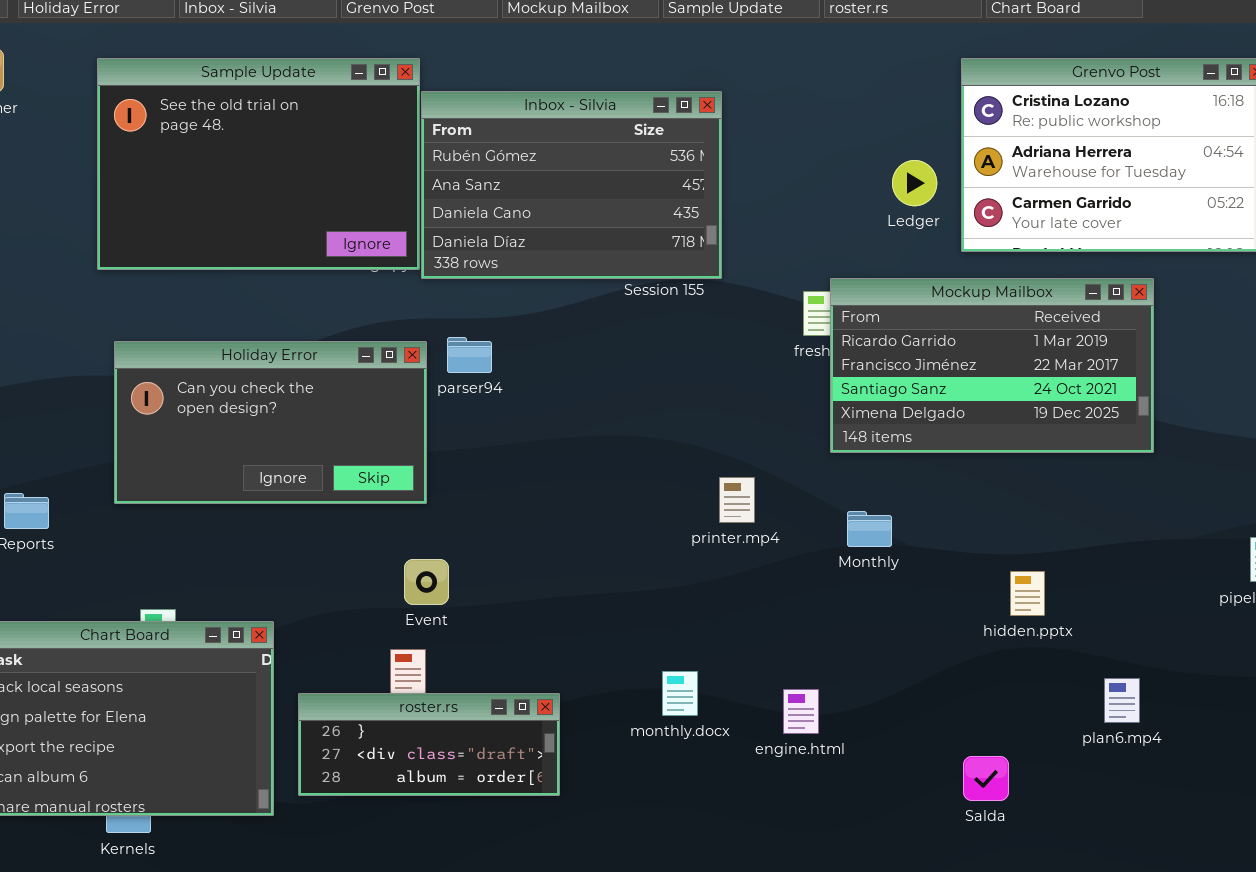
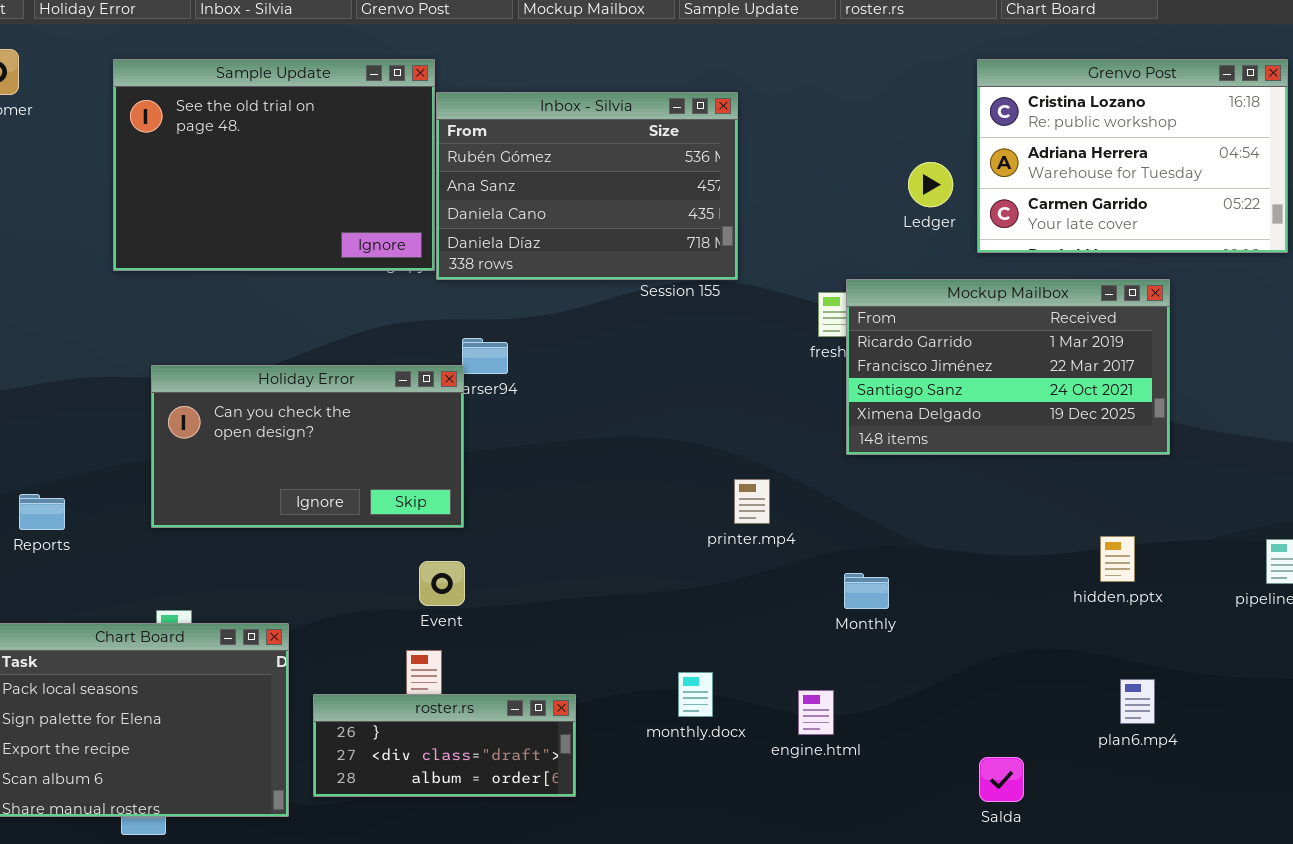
Holiday Error: [114,341,427,504] -> [151,365,464,528], moved
Monthly: [847,511,892,547] -> [844,573,889,609], moved
hidden.pptx: [1010,571,1045,616] -> [1100,536,1135,582], moved

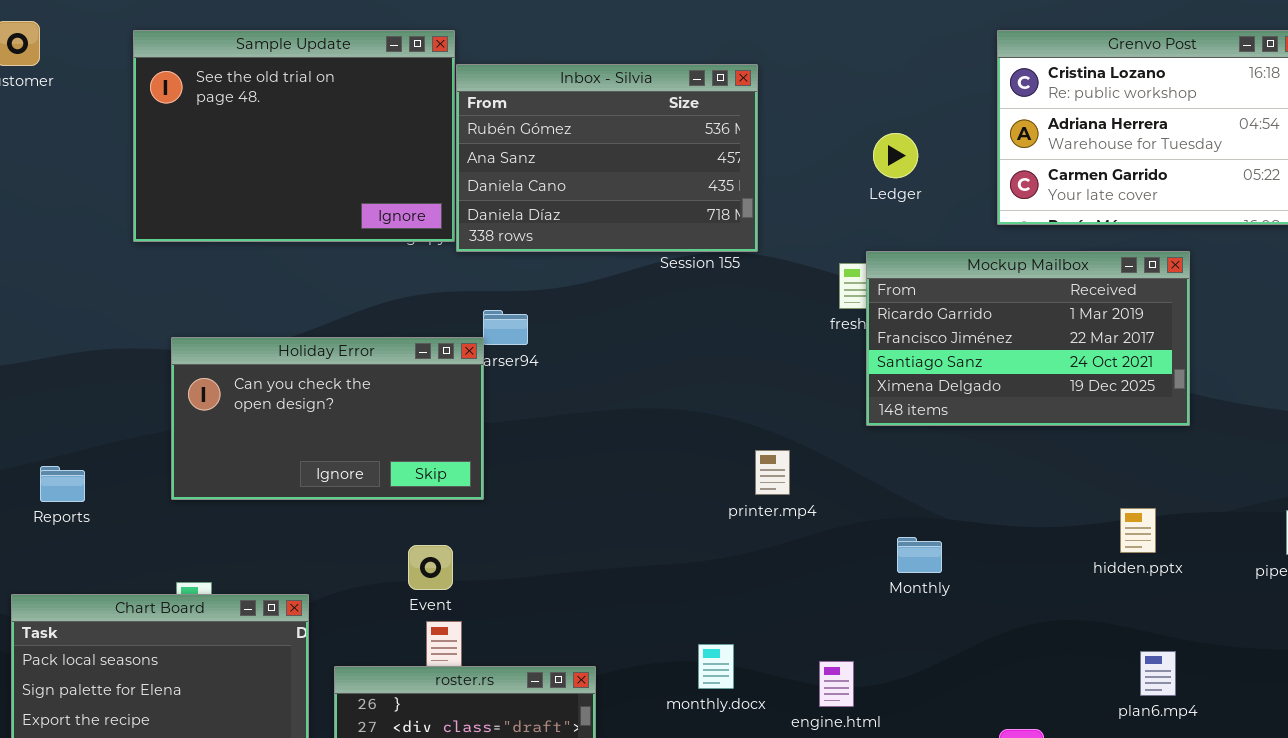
Ledger: [908,162,953,207] -> [873,133,918,178], moved
Event: [419,561,465,606] -> [408,545,453,590], moved
Monthly: [844,573,889,609] -> [897,537,942,573], moved

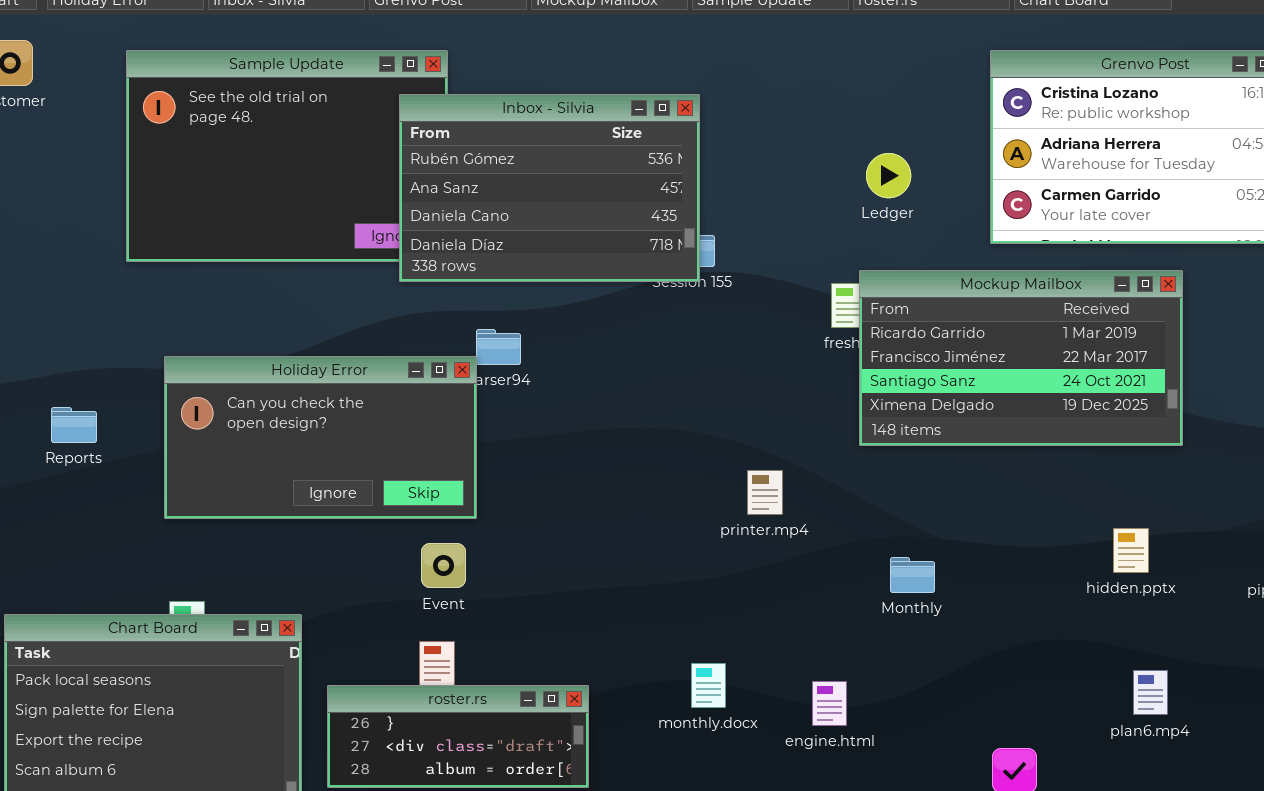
Inbox - Silvia: [456,64,758,252] -> [399,94,700,282], moved
Reports: [40,466,85,502] -> [51,407,97,443], moved
Event: [408,545,453,590] -> [421,543,466,588], moved

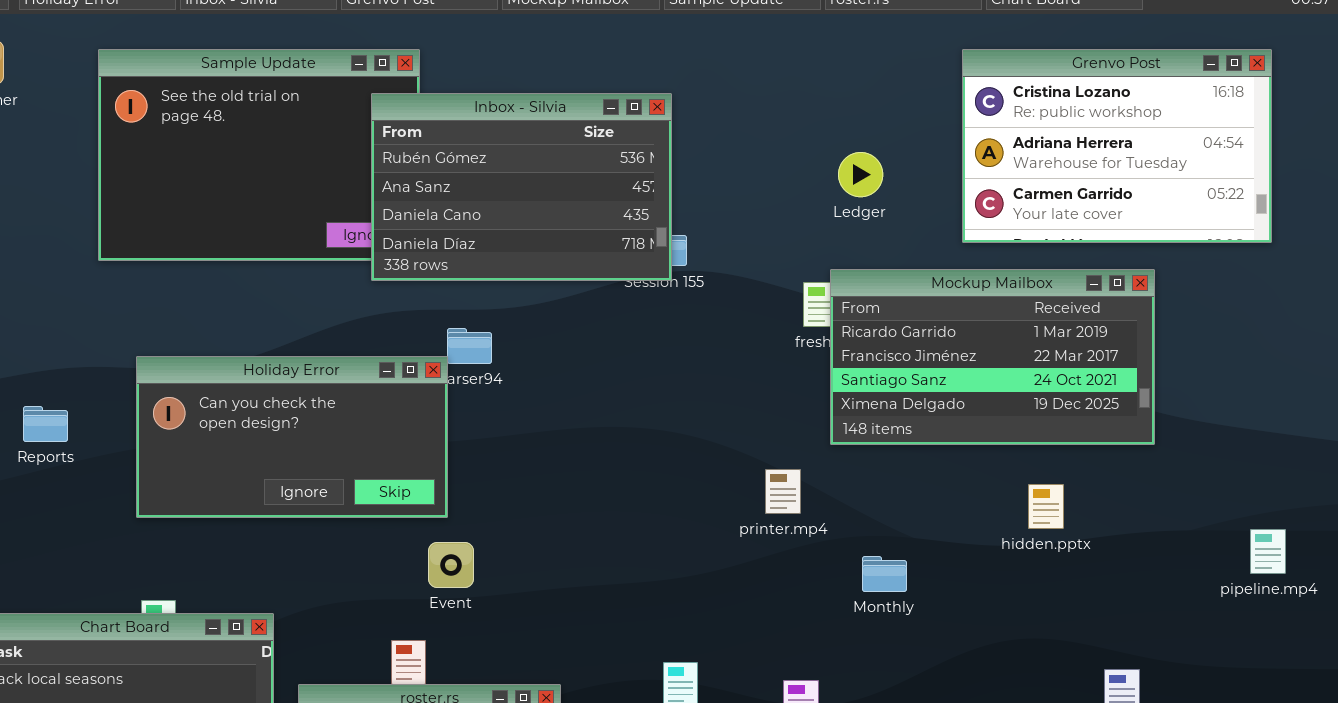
printer.mp4: [747,470,783,515] -> [765,469,801,514], moved
hidden.pptx: [1113,528,1149,573] -> [1028,484,1064,529], moved
Event: [421,543,466,588] -> [428,542,474,588], moved

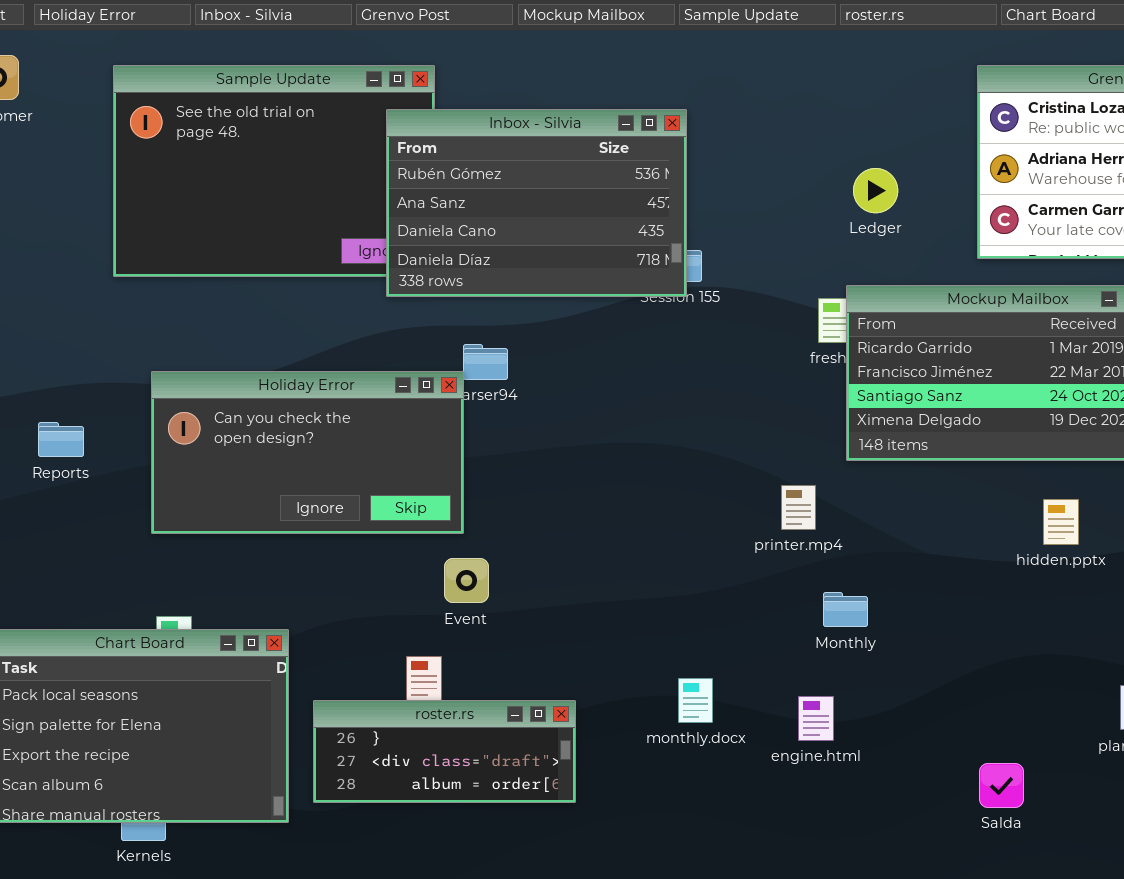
Monthly: [862,556,907,592] -> [823,592,868,627], moved

